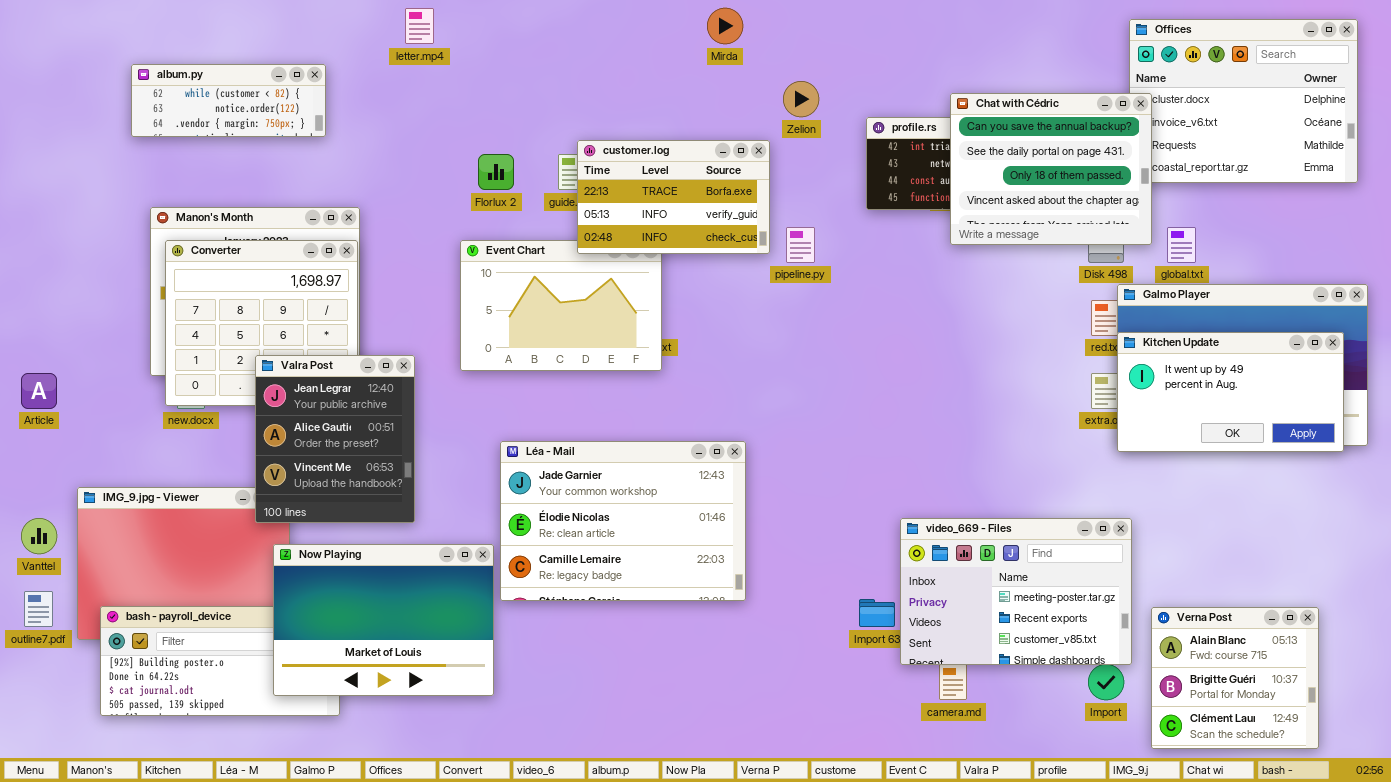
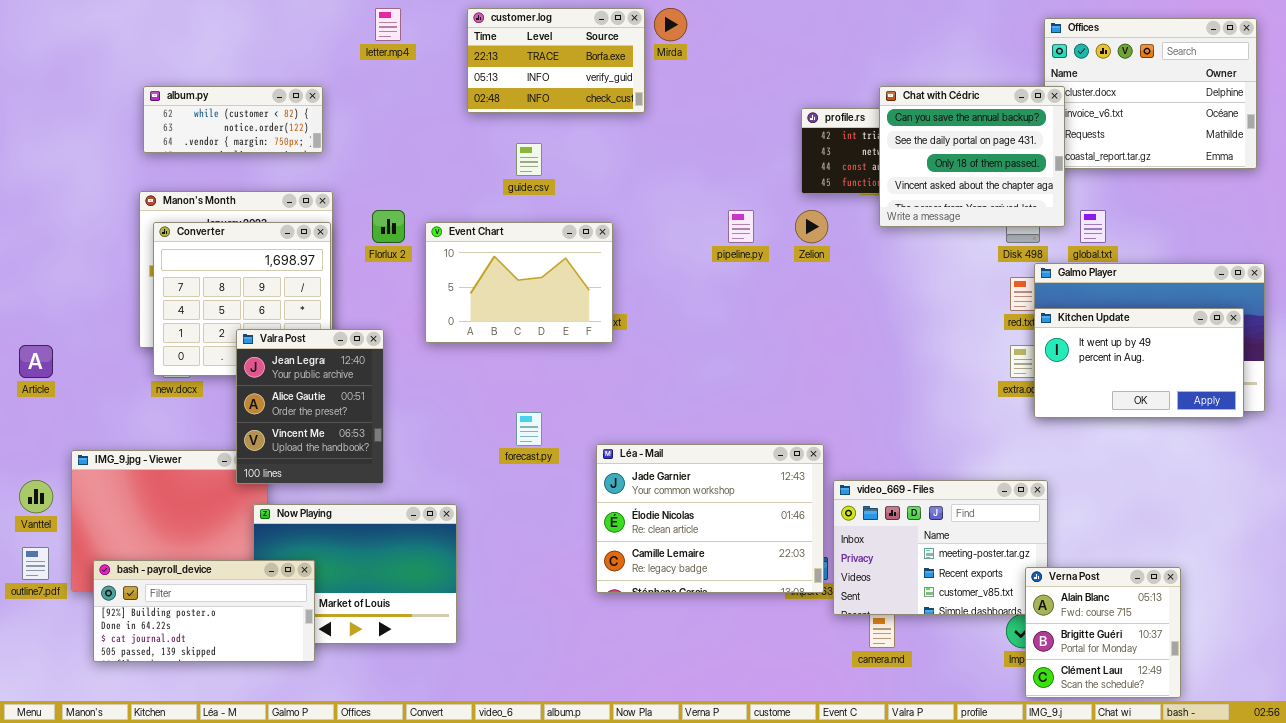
album.py: [131,64,326,137] -> [143,86,323,153], moved
Zelion: [783,81,819,117] -> [795,210,828,243], moved
customer.log: [577,140,770,254] -> [467,8,645,113], moved
Florlux 2: [478,154,514,190] -> [372,210,405,243], moved
Léa - Mail: [500,441,746,601] -> [596,444,824,593], moved
bash - payroll_device: [100,606,340,716] -> [93,560,315,662], raised
Verna Post: [1151,607,1319,749] -> [1025,567,1181,698], moved

